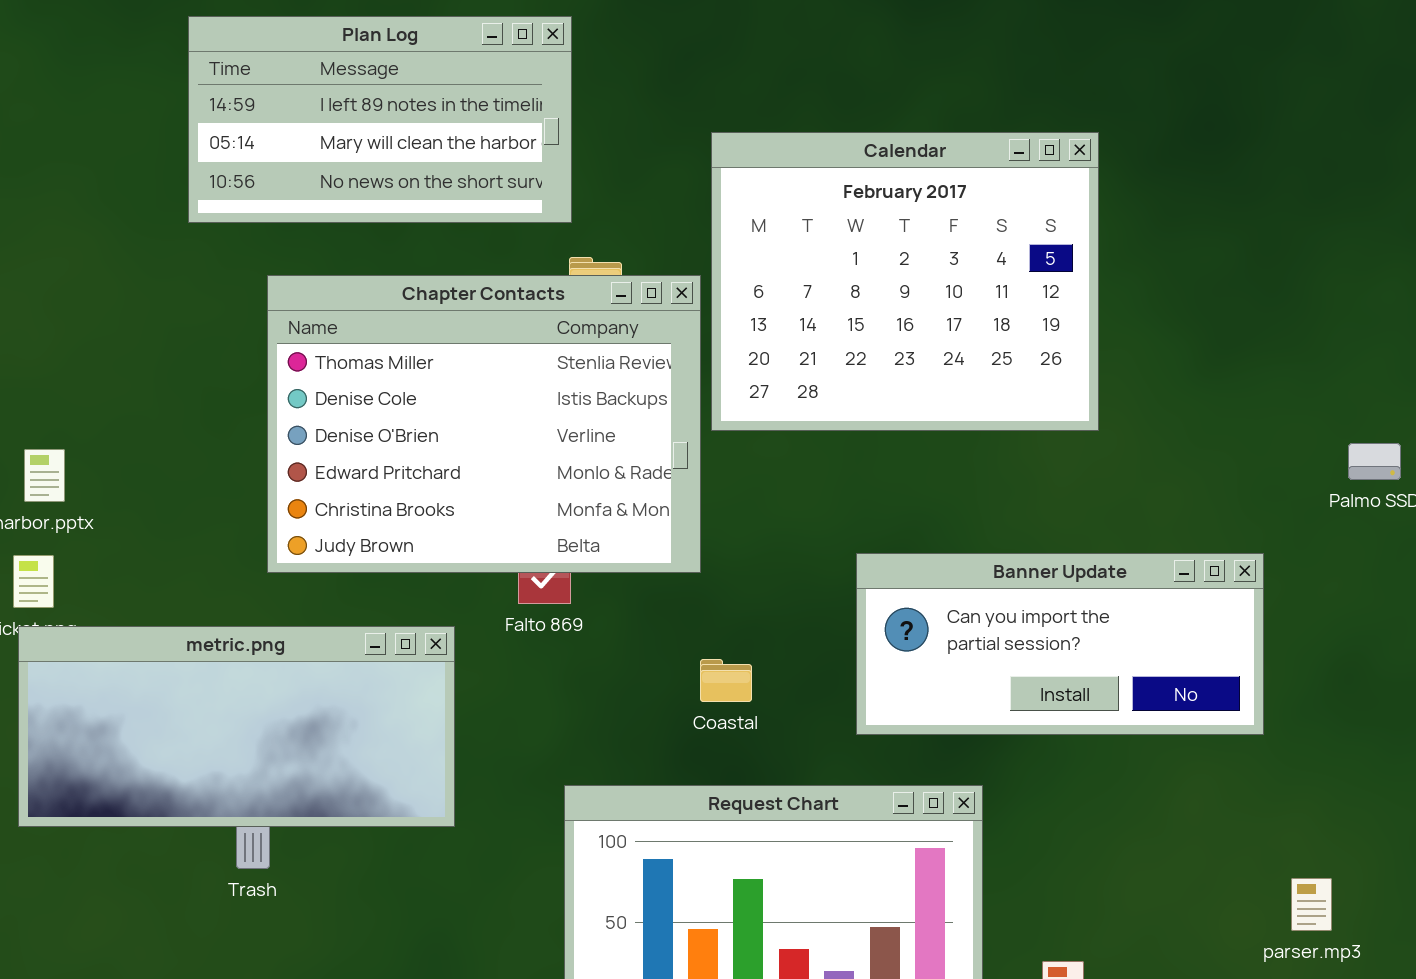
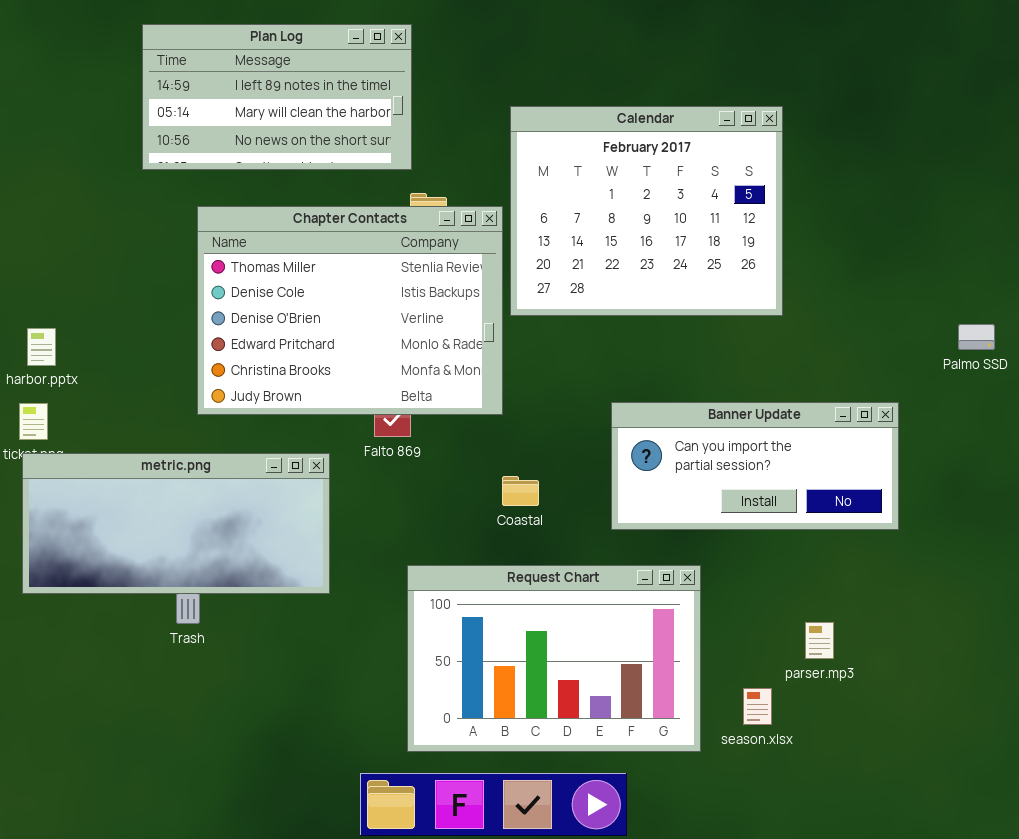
parser.mp3: [1291,878,1332,931] -> [805,622,834,659], moved

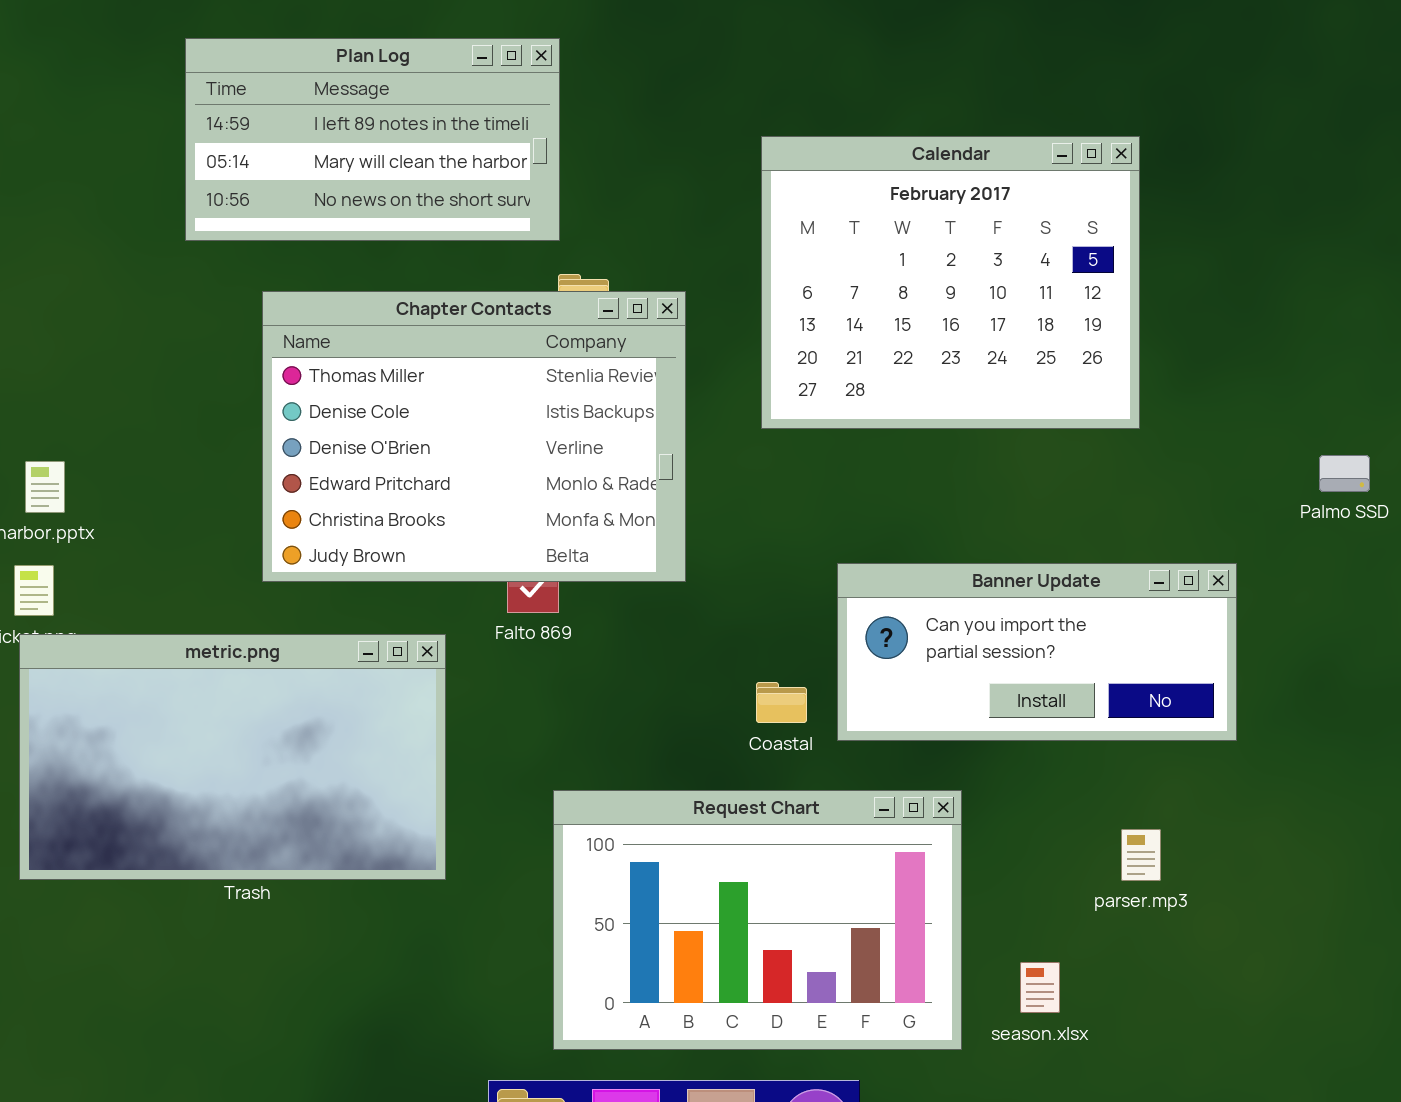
Calendar: [510,106,783,316] -> [761,136,1140,429], moved
metric.png: [22,453,330,594] -> [19,634,446,880], resized
Coastal: [502,476,539,506] -> [756,682,807,723], moved
parser.mp3: [805,622,834,659] -> [1121,829,1161,881], moved

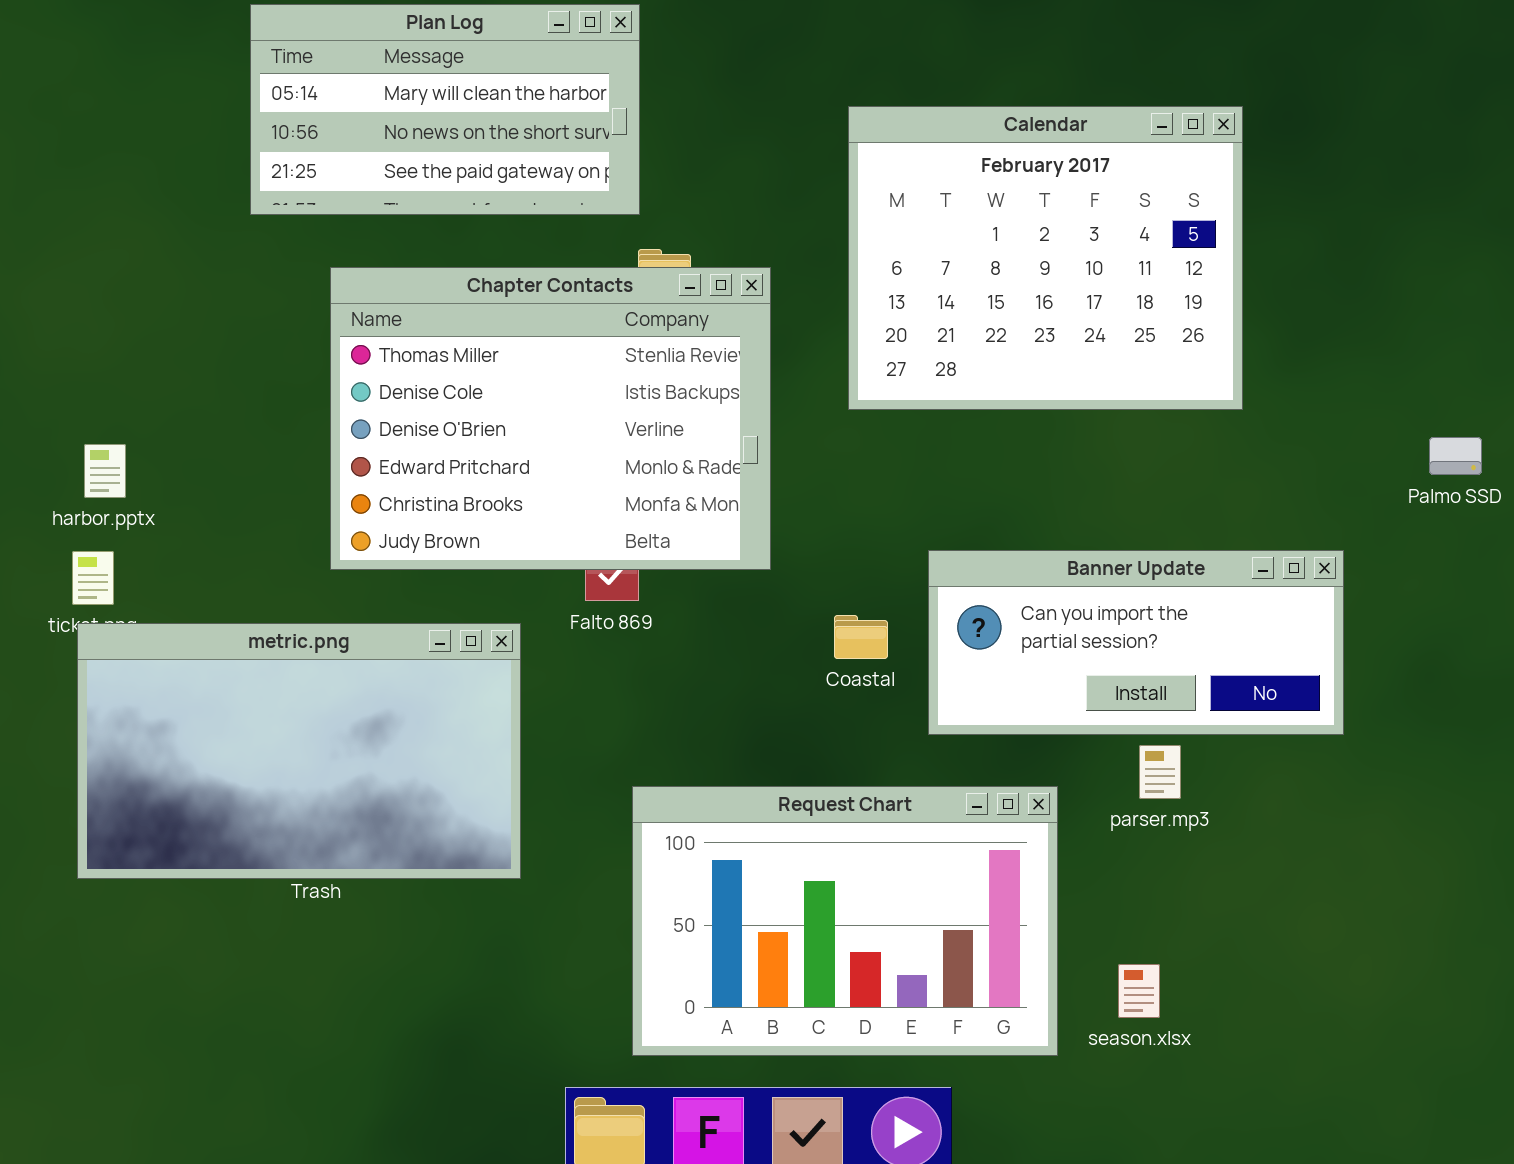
Plan Log: [185,38,560,241] -> [250,4,640,215], scrolled down 1 row
Coastal: [756,682,807,723] -> [834,615,888,659], moved
parser.mp3: [1121,829,1161,881] -> [1139,745,1181,799], moved

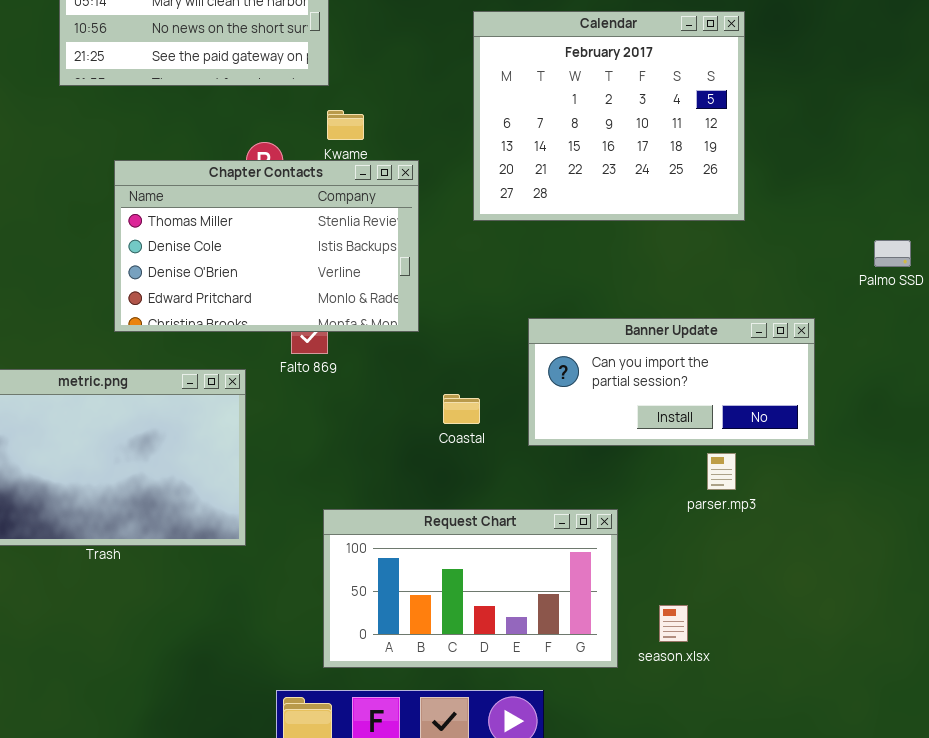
Chapter Contacts: [330,267,771,570] -> [114,160,419,332], resized
Coastal: [834,615,888,659] -> [443,394,480,424], moved
parser.mp3: [1139,745,1181,799] -> [707,453,736,490], moved
Request Chart: [632,786,1058,1056] -> [323,509,618,668], resized

